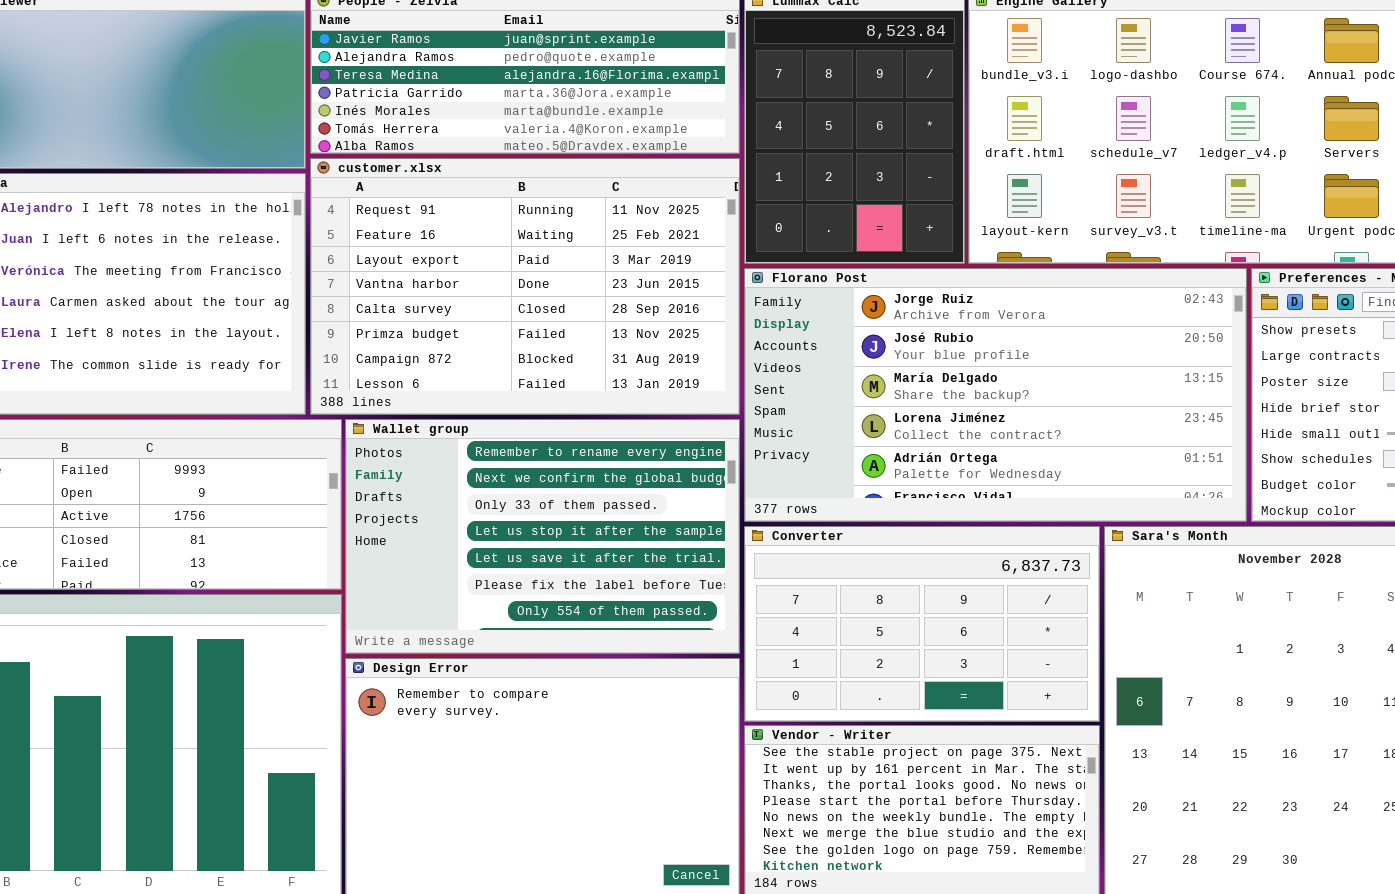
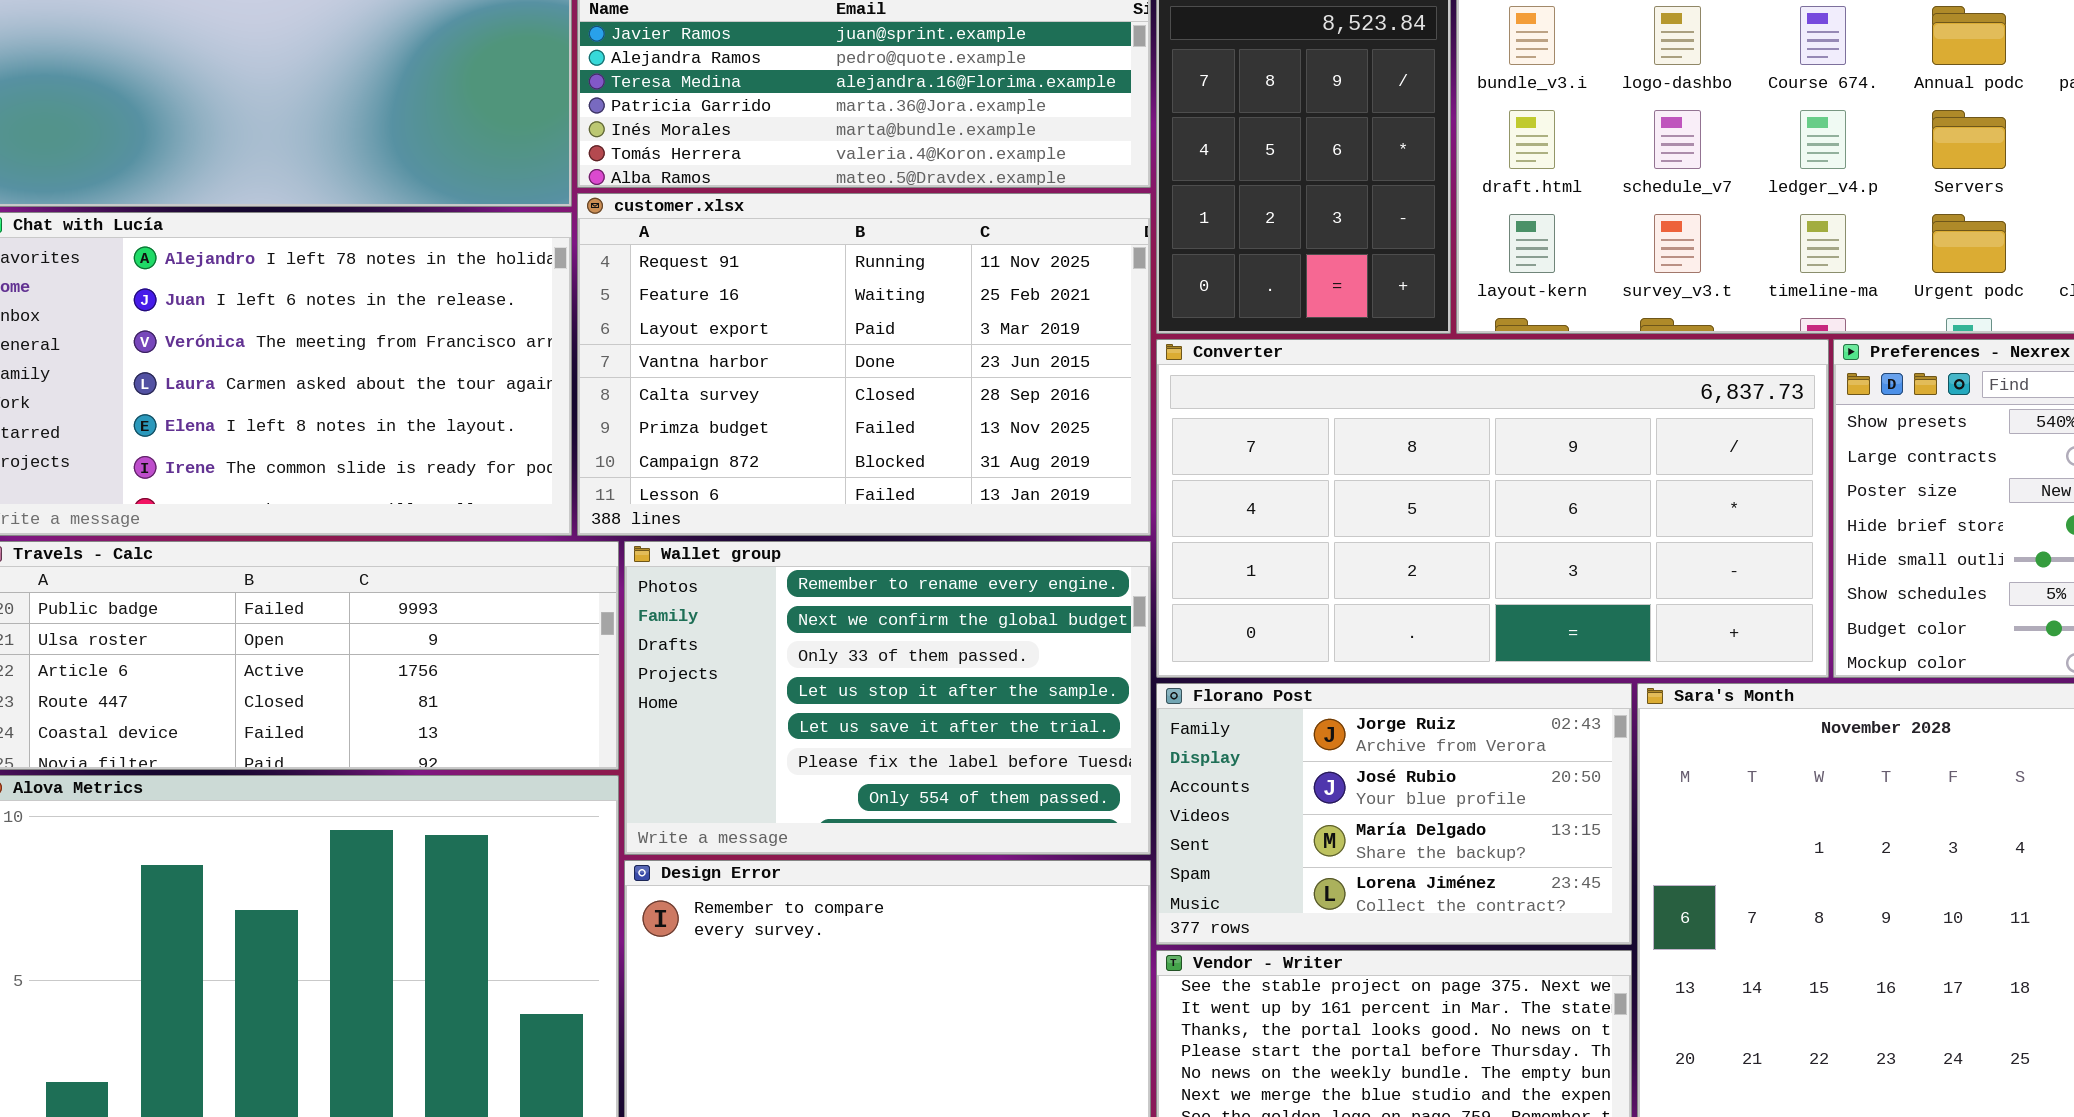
Florano Post: [744,268,1247,522] -> [1156,683,1632,945], moved, resized
Converter: [744,526,1100,722] -> [1156,339,1829,678], moved, resized

